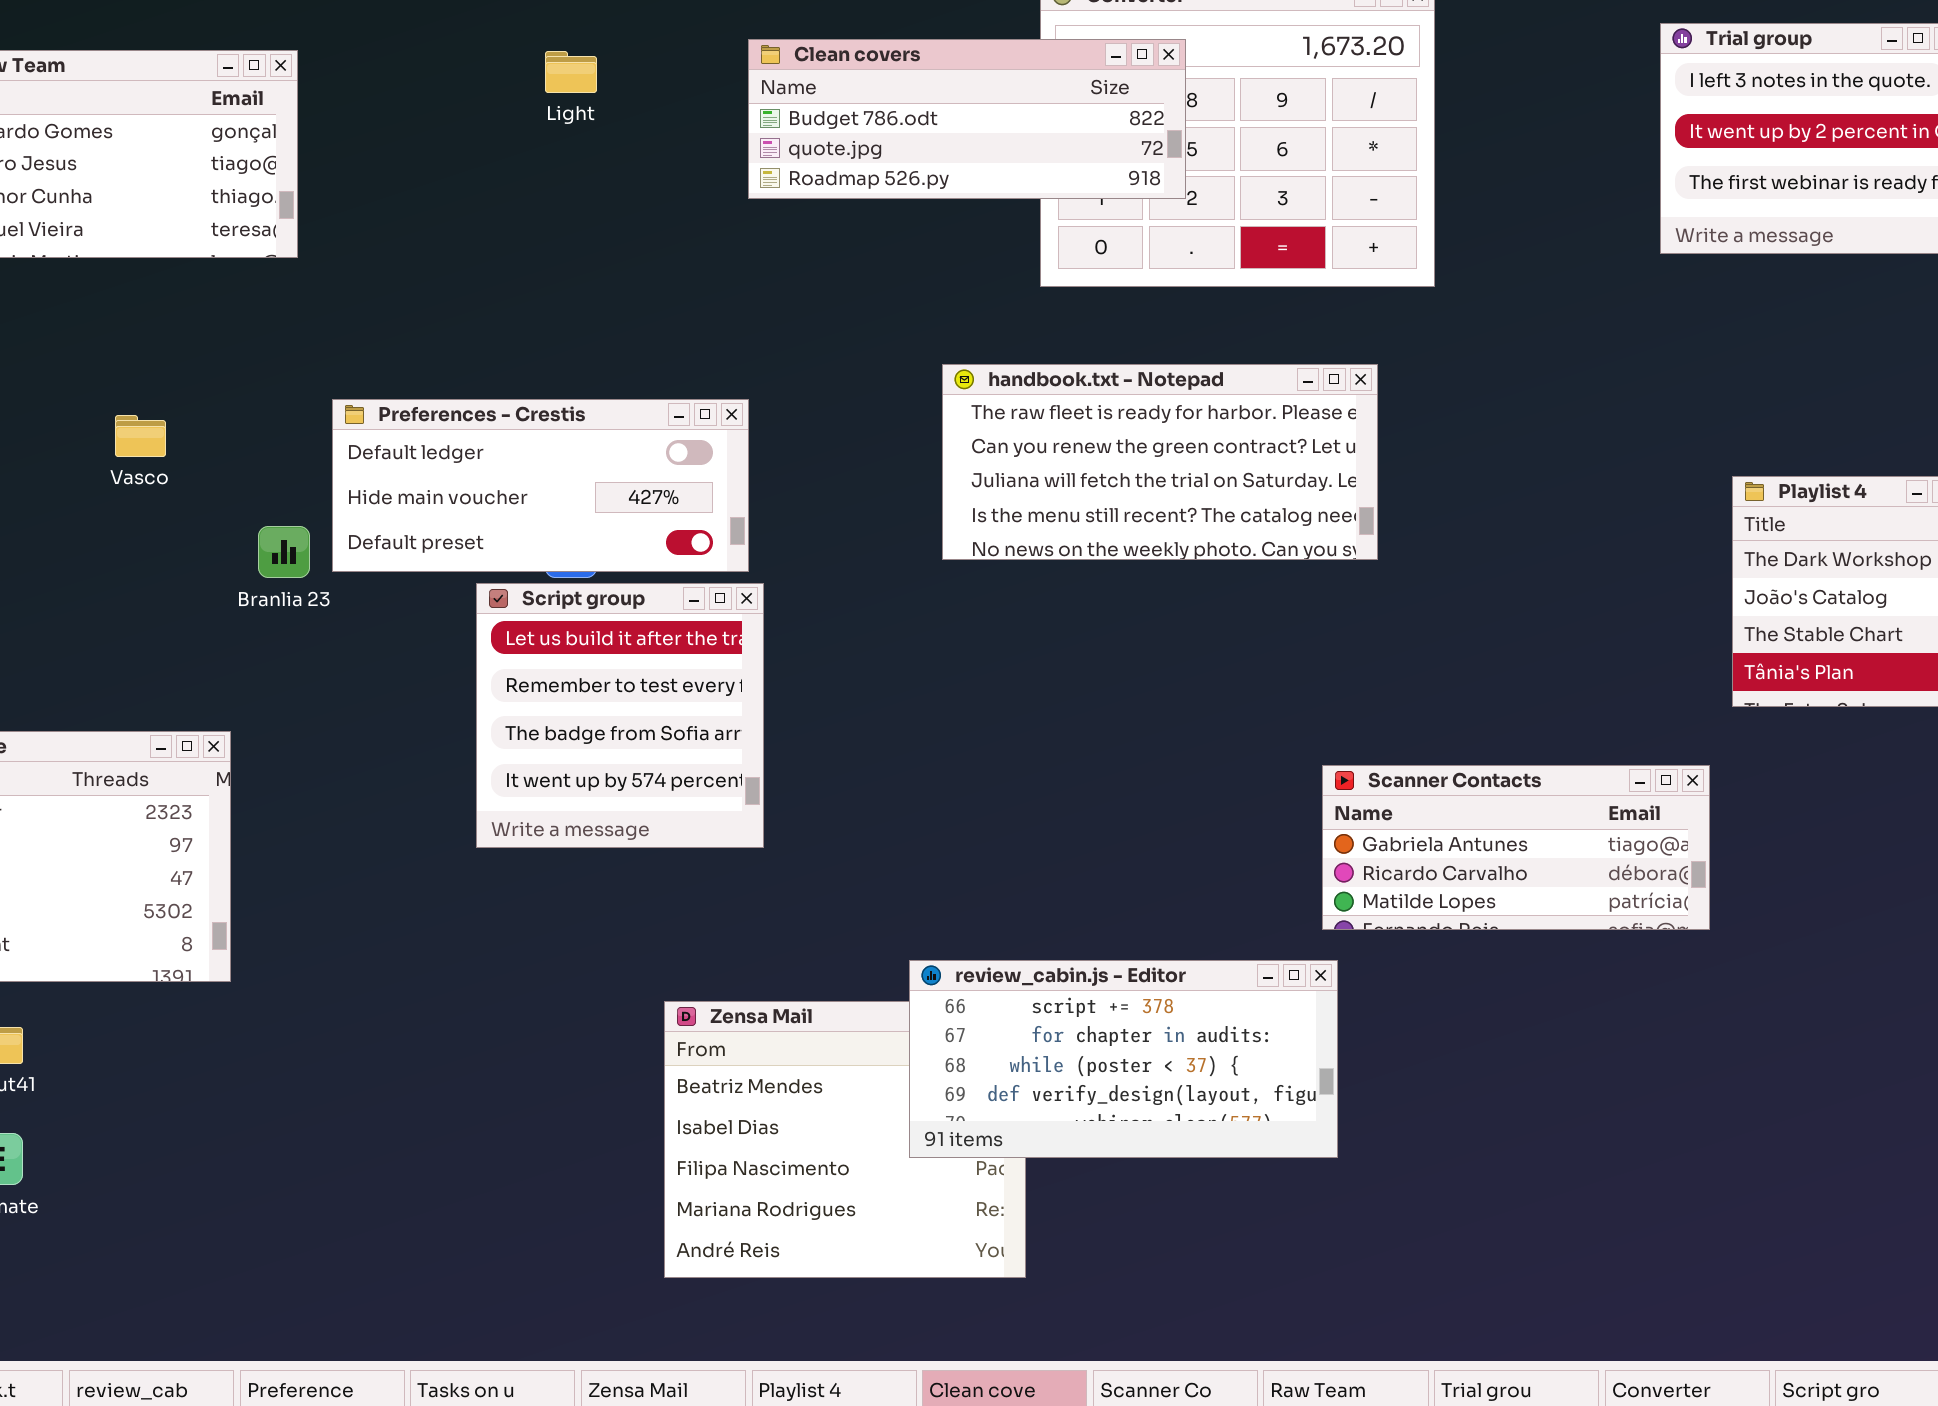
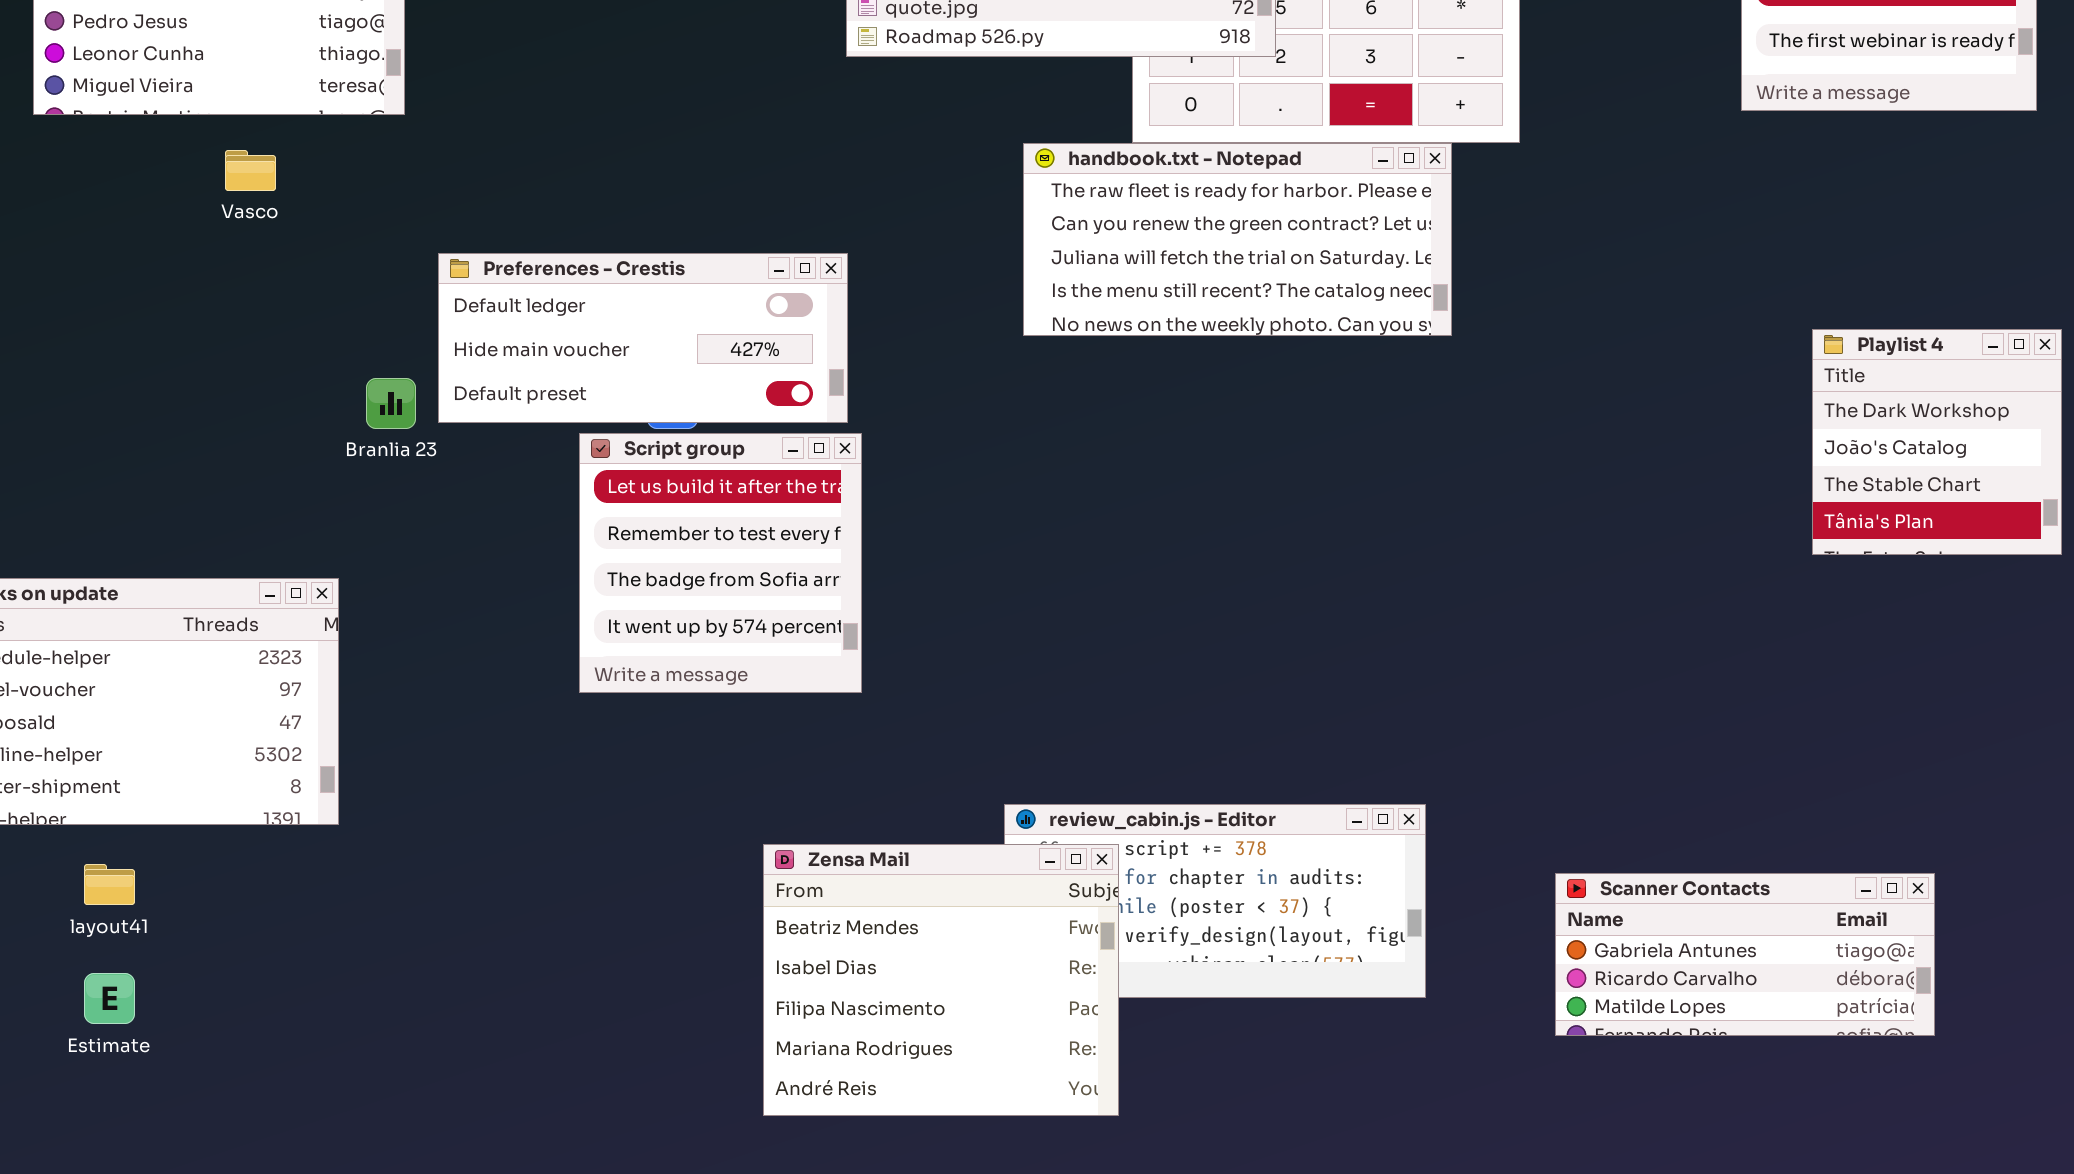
handbook.txt - Notepad: [942,364,1378,560] -> [1023,143,1452,336], moved
Vasco: [115,415,166,457] -> [225,150,276,191], moved
Scanner Contacts: [1322,765,1710,930] -> [1555,873,1935,1036], moved
Zensa Mail: [664,1001,1026,1278] -> [763,844,1119,1116], raised

